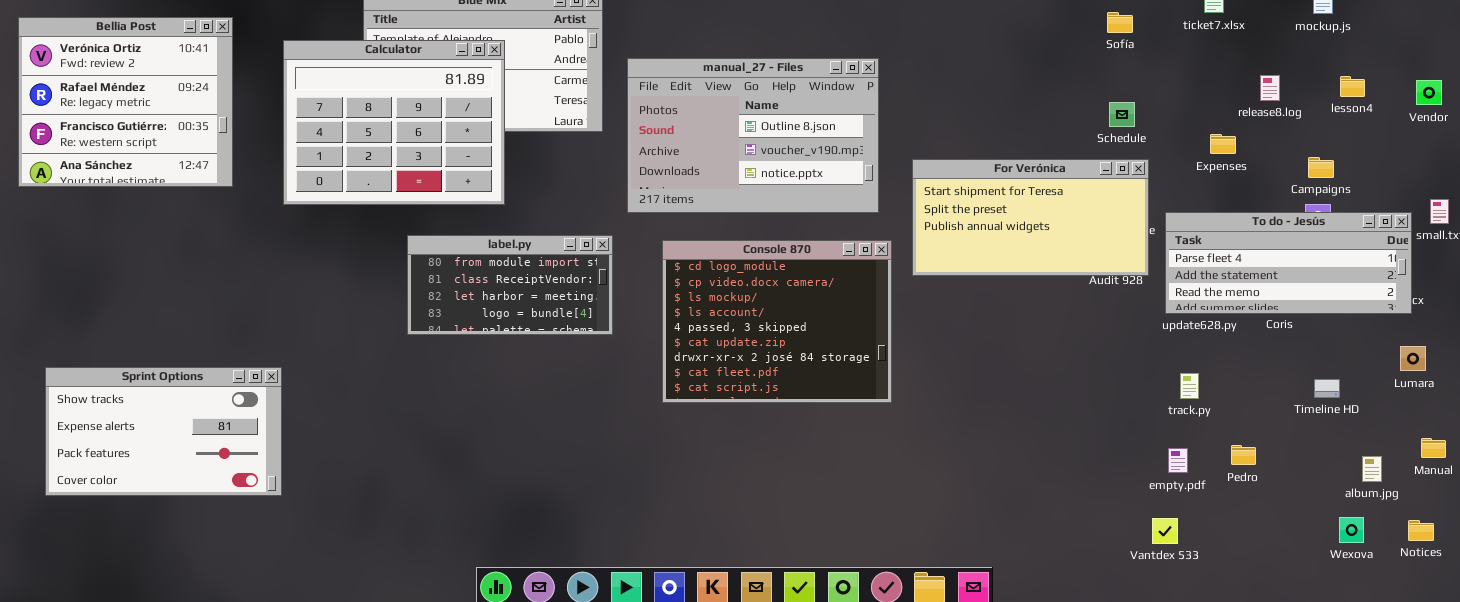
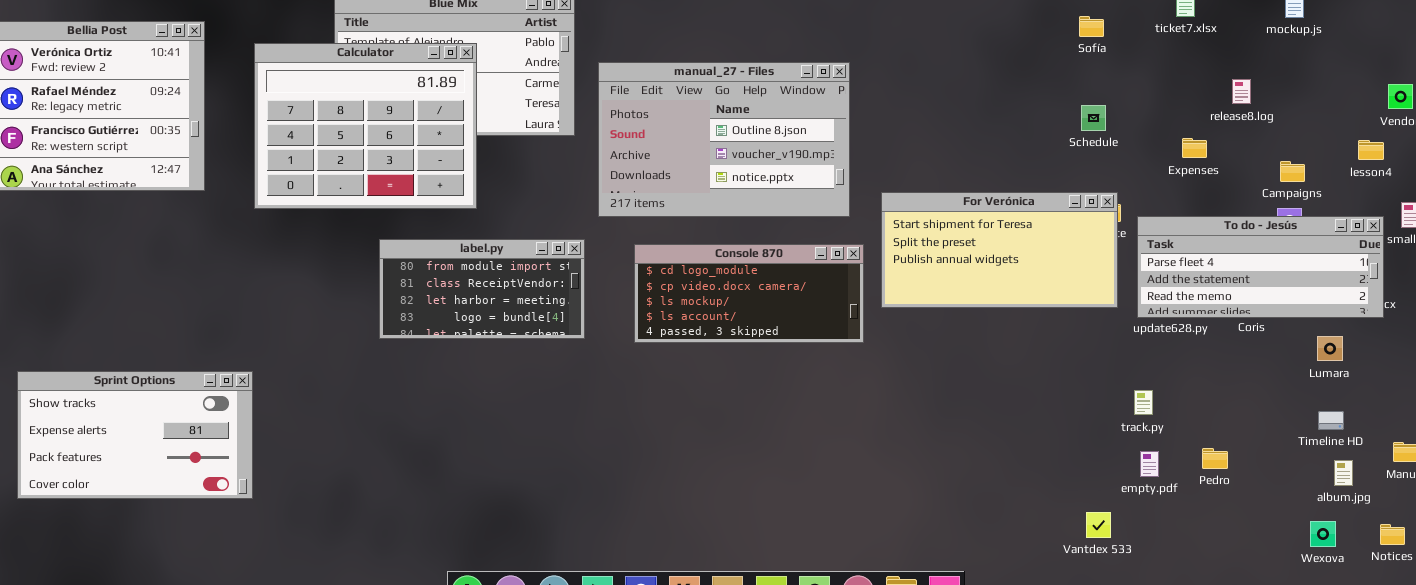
lesson4: [1340,76,1365,97] -> [1358,140,1384,160], moved
For Verónica: [912,159,1149,276] -> [881,192,1118,308], moved
Console 870: [662,240,892,403] -> [634,244,864,343], resized
Lumara: [1400,346,1426,371] -> [1317,336,1343,361], moved
track.py: [1180,373,1199,399] -> [1134,390,1153,415], moved
Timeline HD: [1314,379,1340,398] -> [1318,411,1344,430], moved
Vantdex 533: [1152,518,1178,544] -> [1086,512,1111,538], moved

